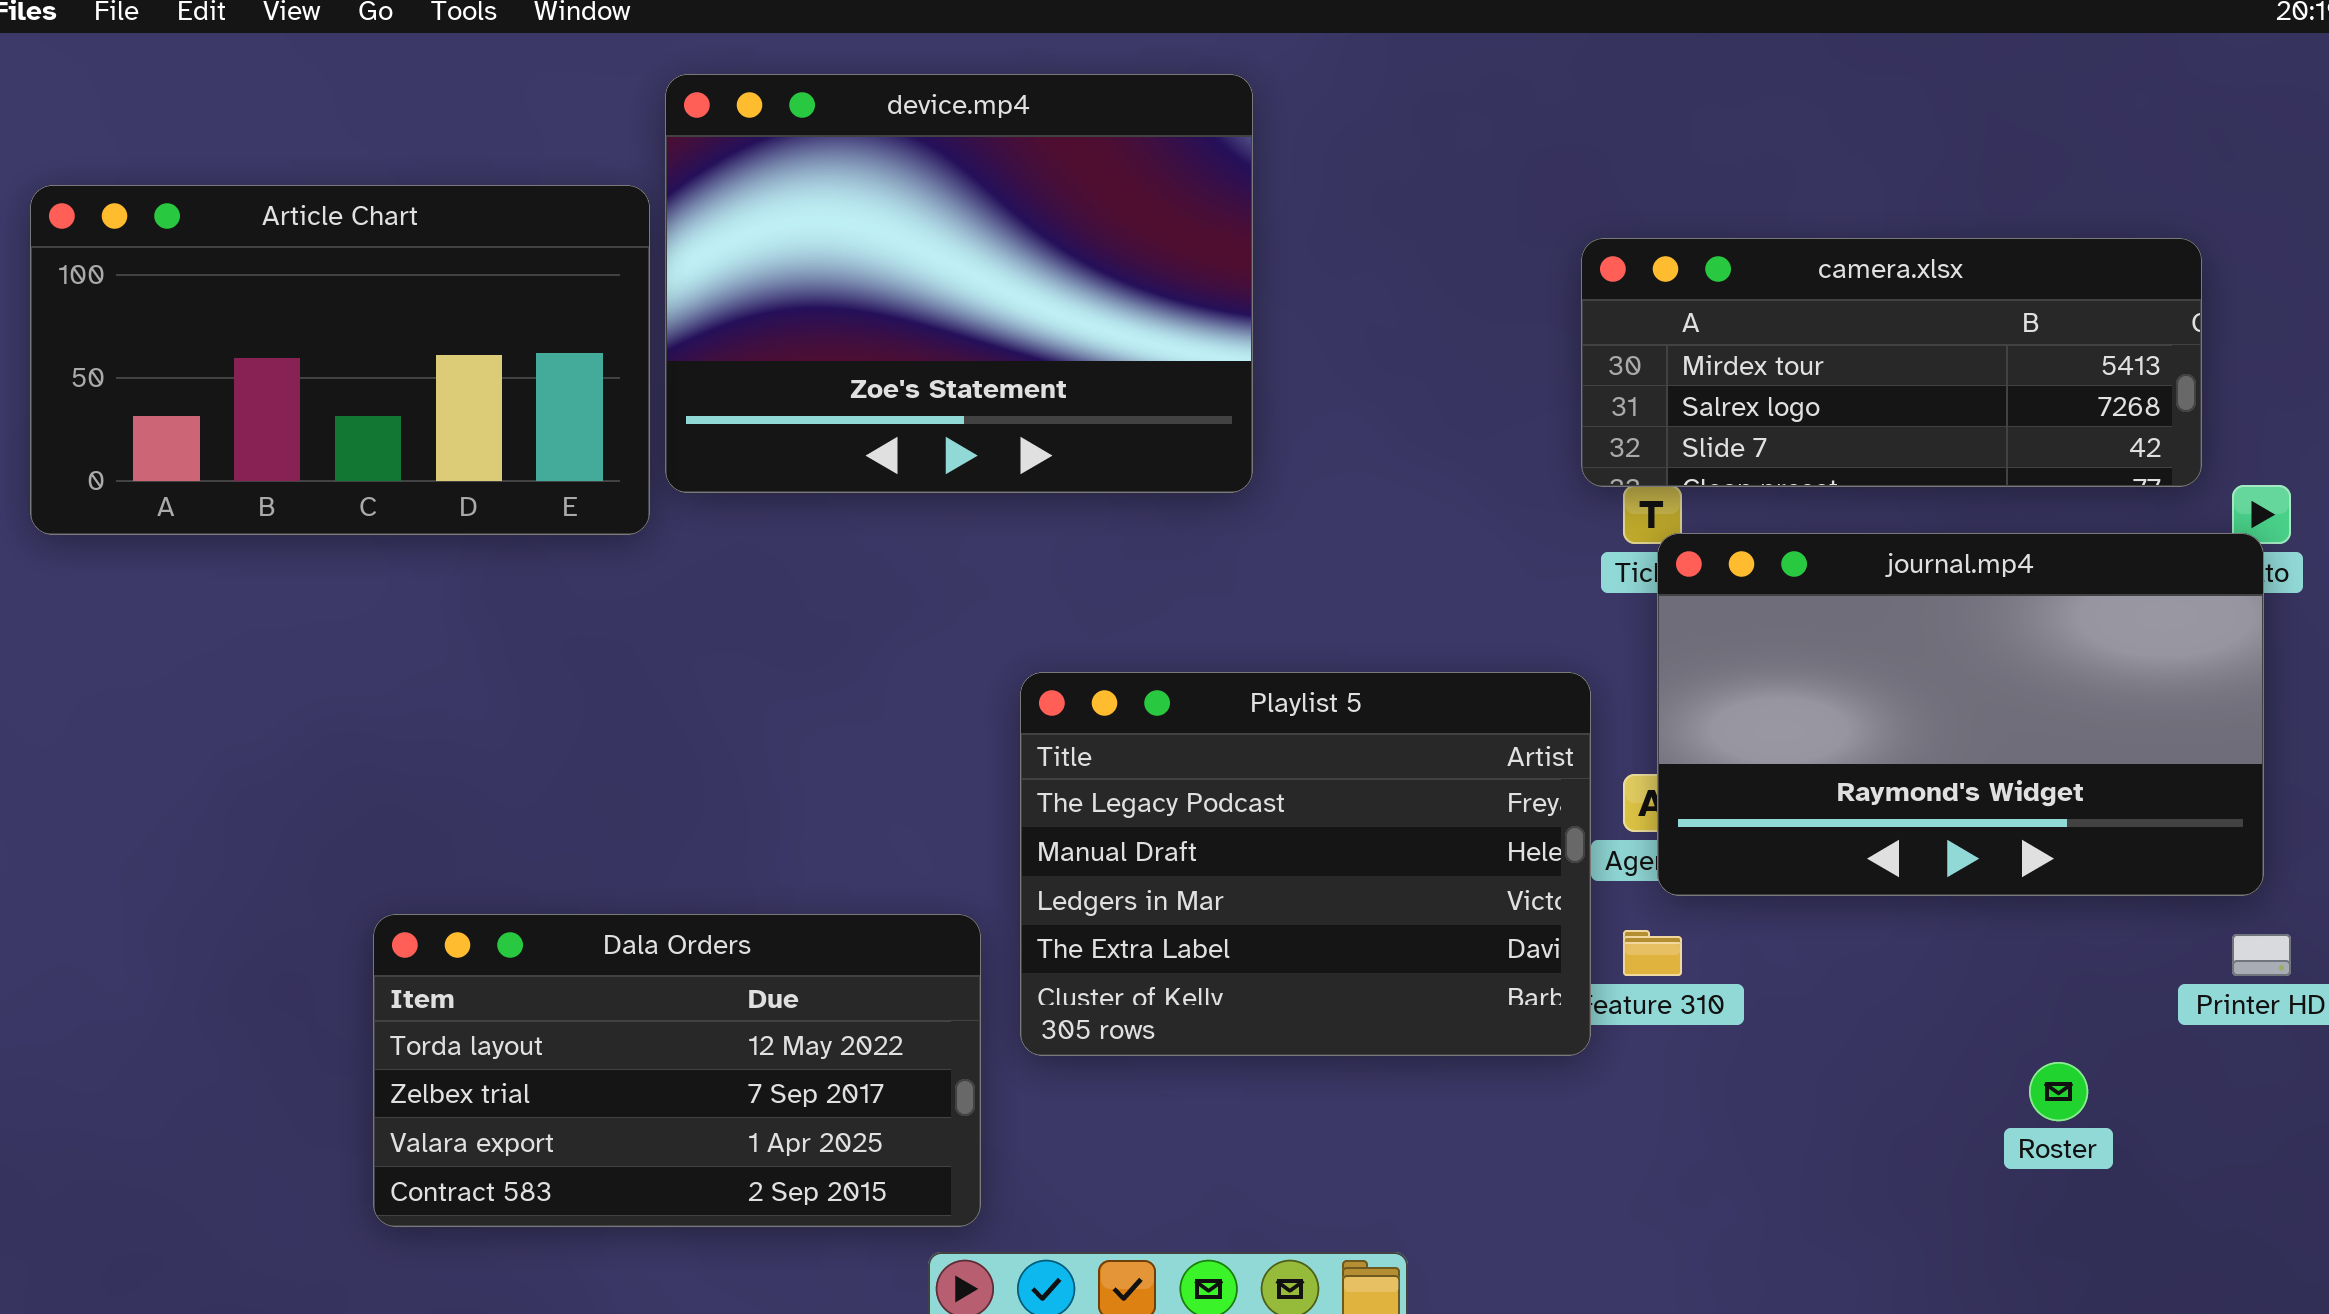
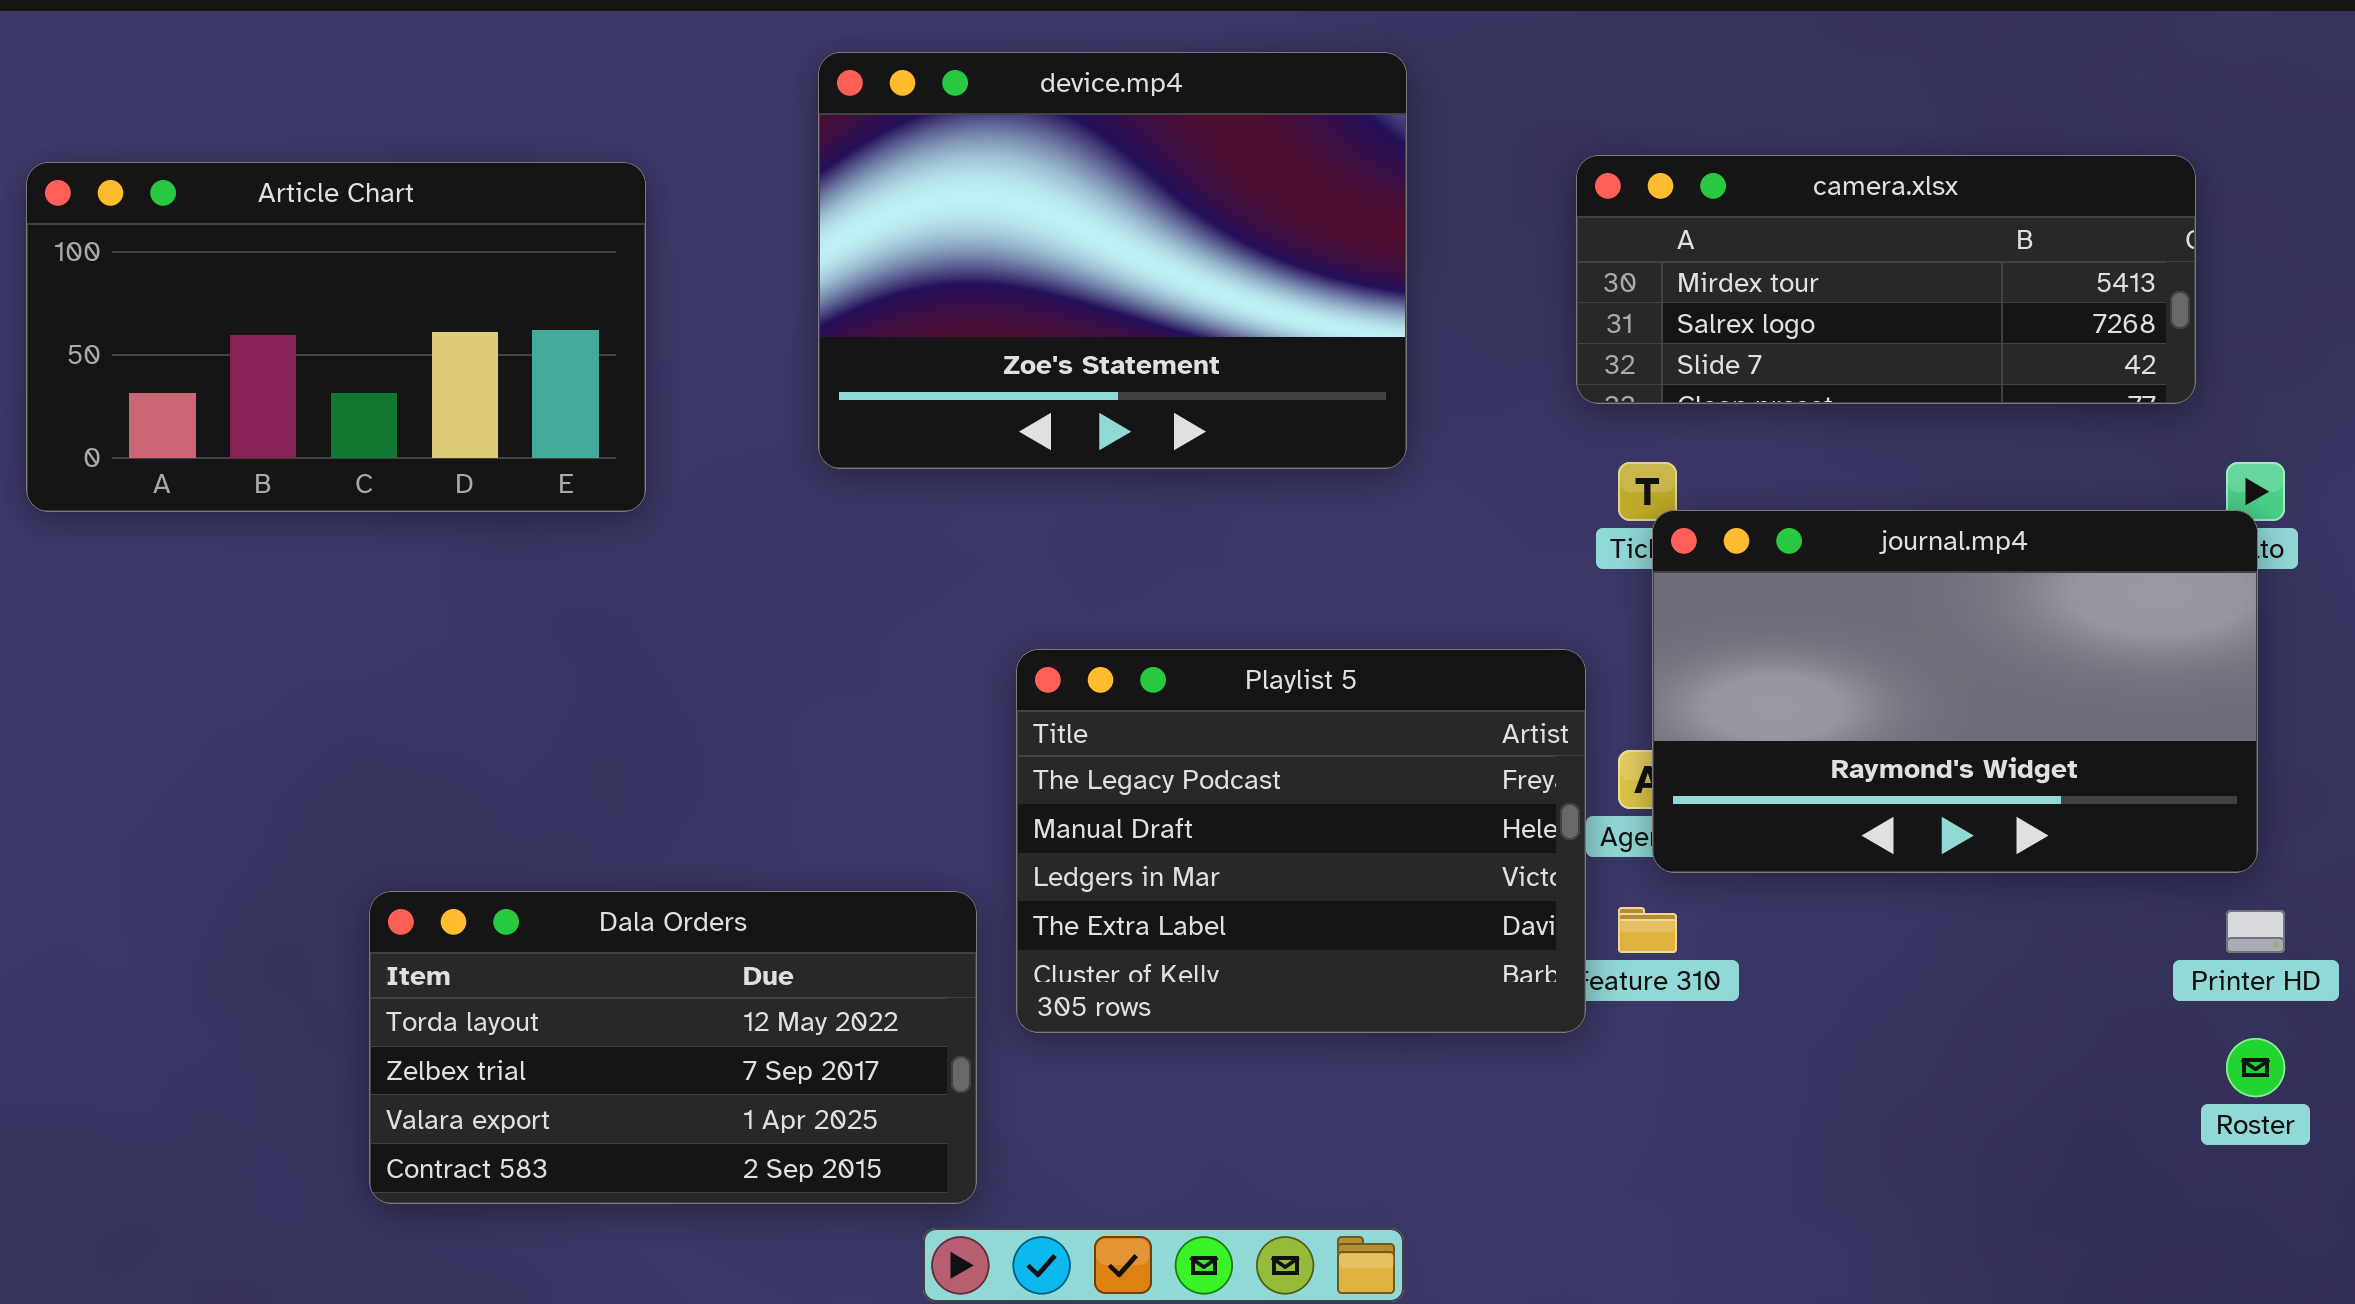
device.mp4: [665,74,1253,493] -> [818,52,1407,469], moved
camera.xlsx: [1581,238,2202,487] -> [1576,155,2196,404], moved
Roster: [2029,1062,2088,1121] -> [2226,1038,2285,1097], moved

